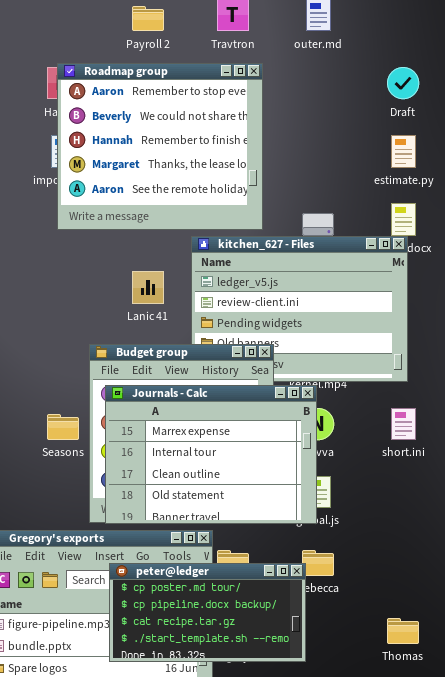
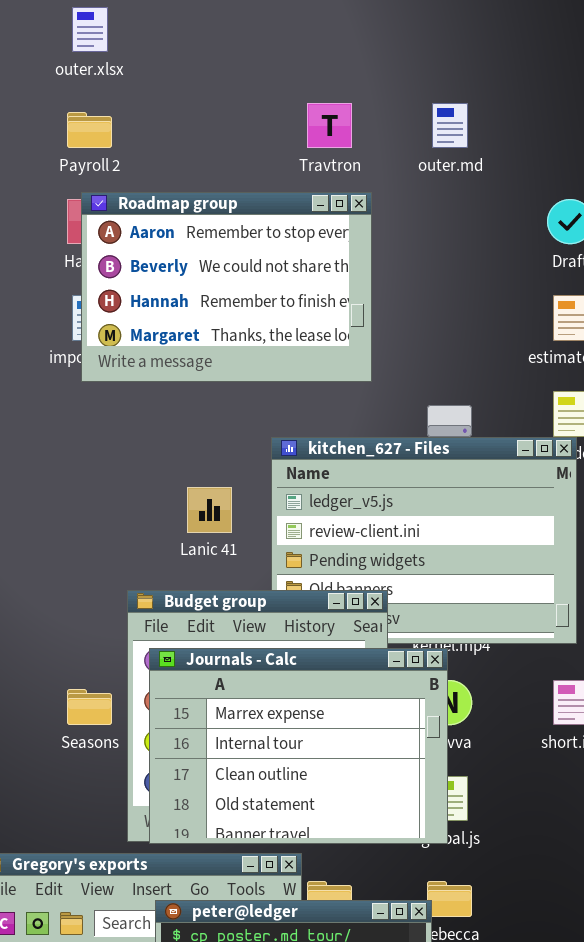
Payroll 2: [132,6,164,31] -> [67,112,112,148], moved
Roadmap group: [57,63,263,230] -> [81,192,372,382], resized

